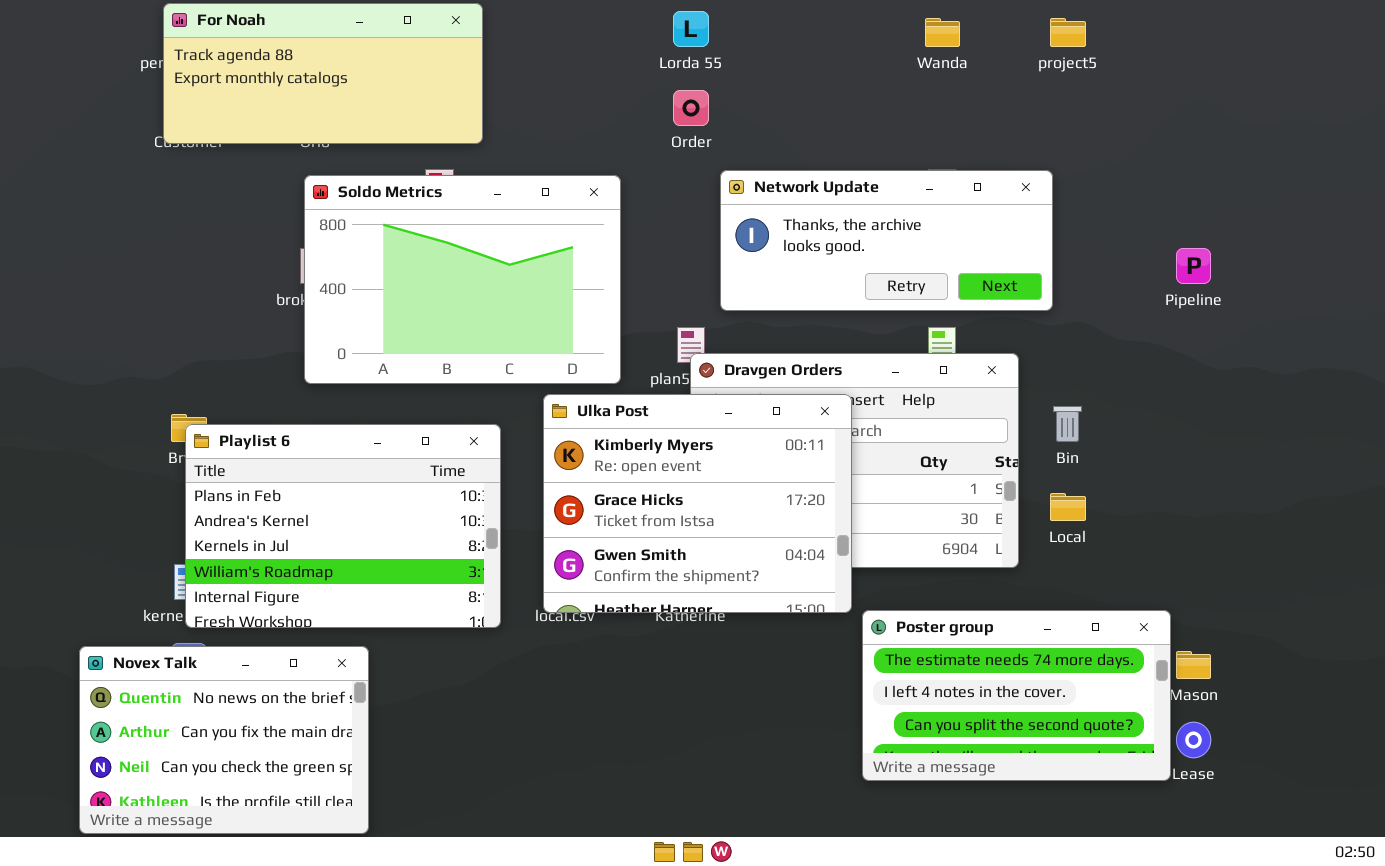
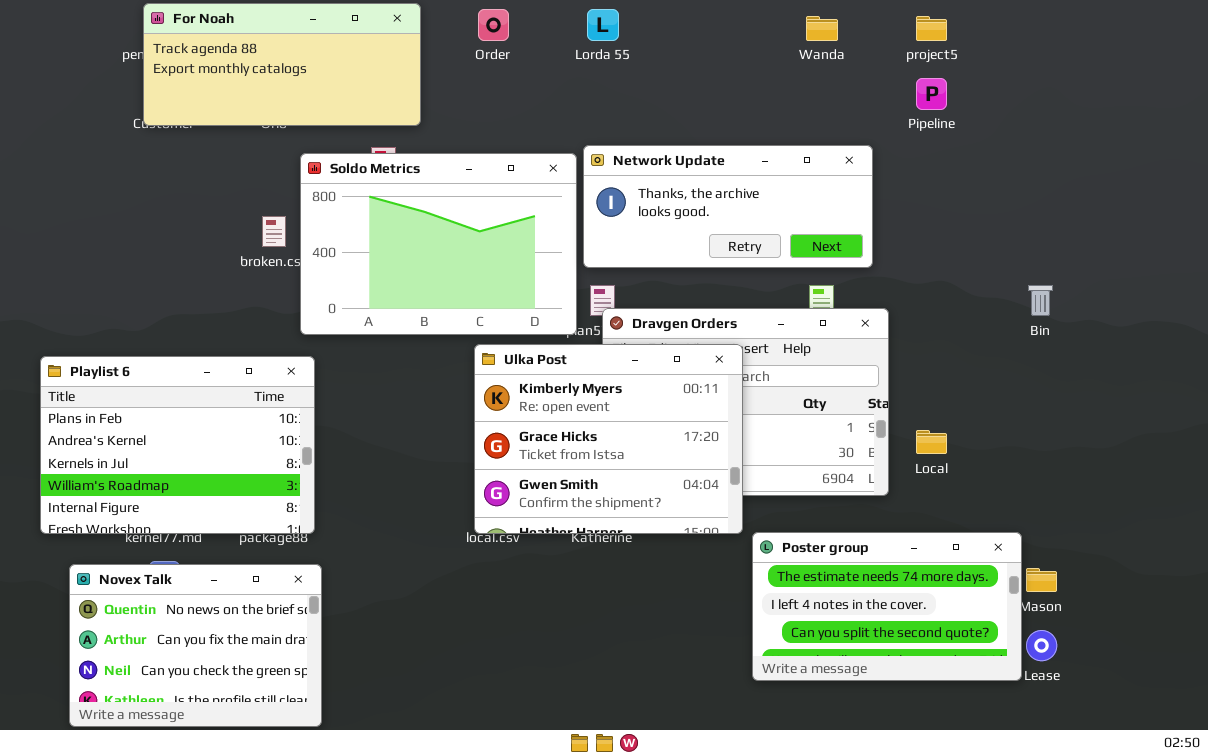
Order: [673,90,709,126] -> [478,9,509,41], moved
Network Update: [720,170,1053,311] -> [583,145,873,268], moved
Soldo Metrics: [304,175,621,384] -> [300,153,577,335], moved
Pipeline: [1176,248,1211,284] -> [916,78,947,110], moved
Bin: [1053,406,1082,442] -> [1028,285,1053,316], moved
Playlist 6: [185,424,501,628] -> [40,356,315,534], moved

